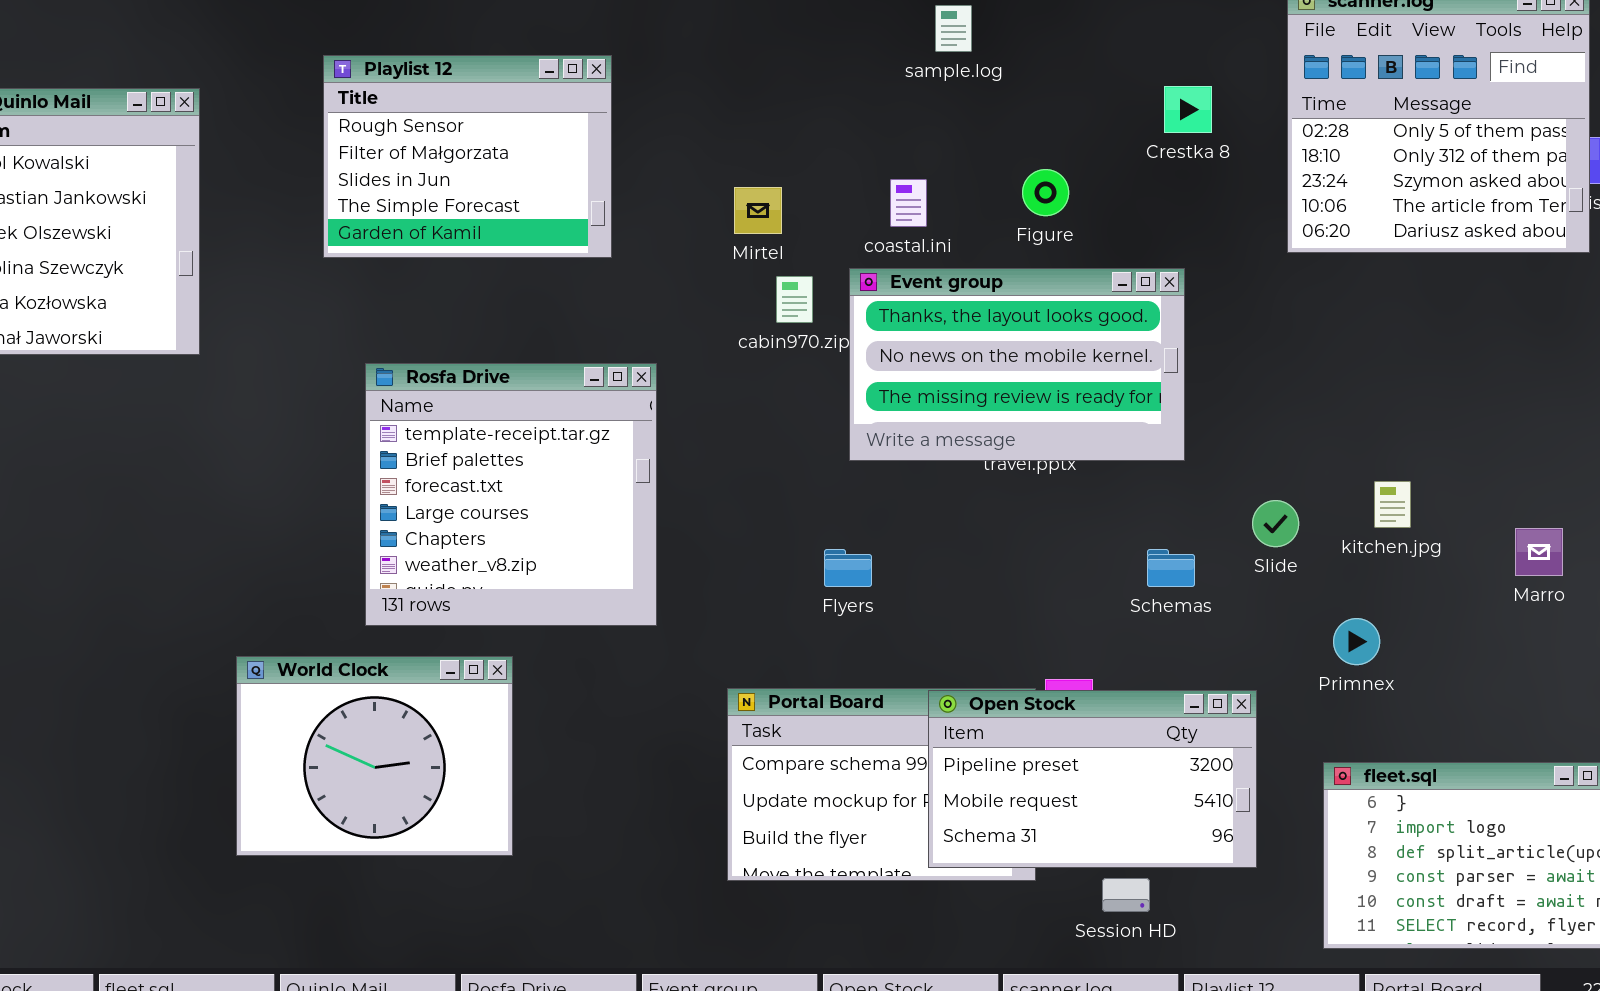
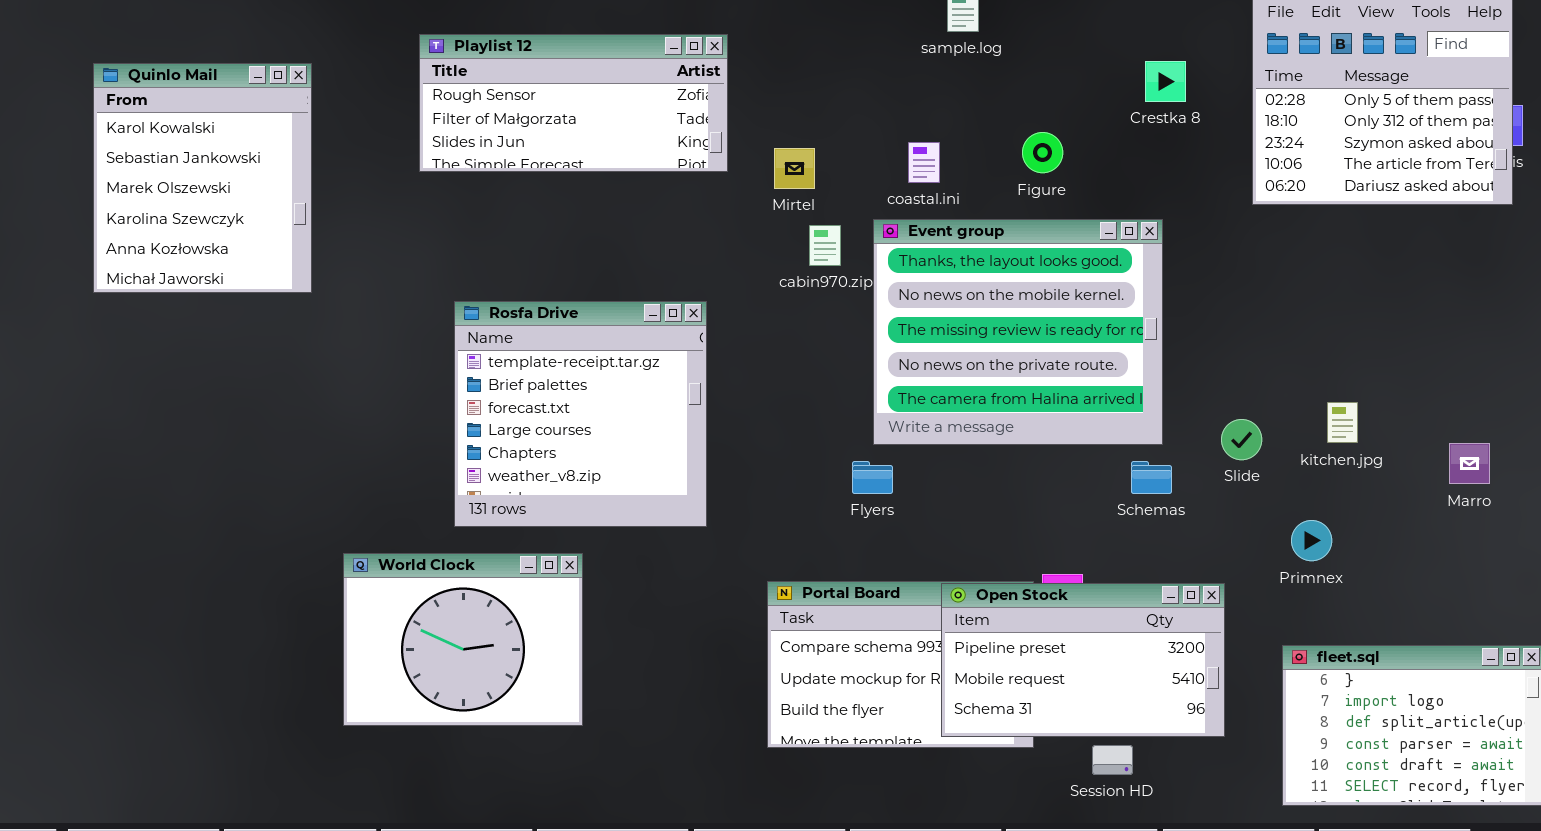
Playlist 12: [323,55,612,258] -> [419,34,728,172], resized
Event group: [849,268,1185,461] -> [873,219,1163,445], resized

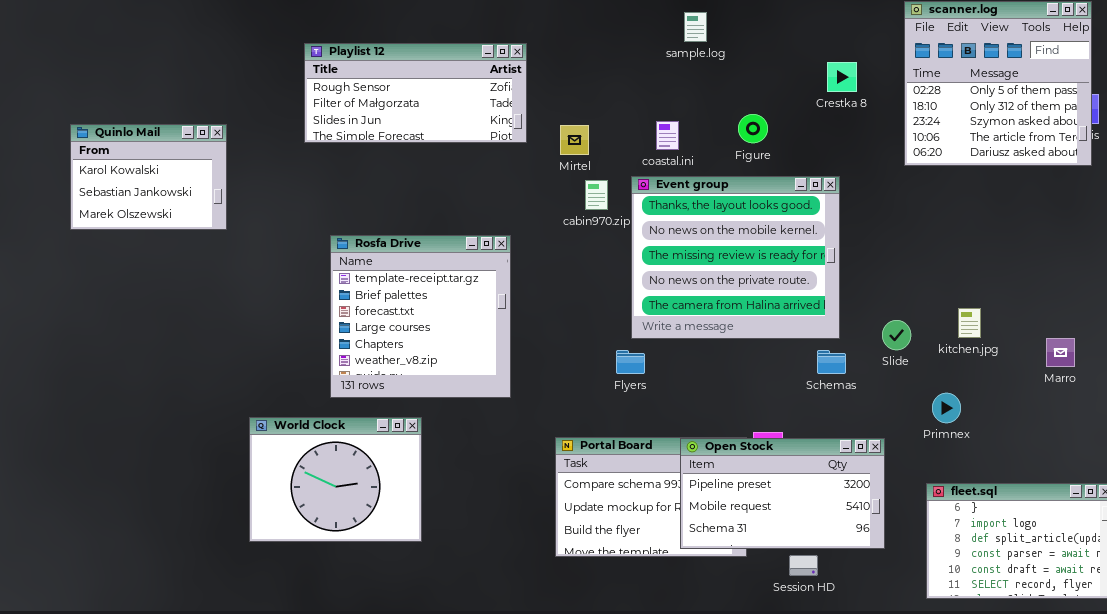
Quinlo Mail: [93,63,312,293] -> [70,124,227,230], resized

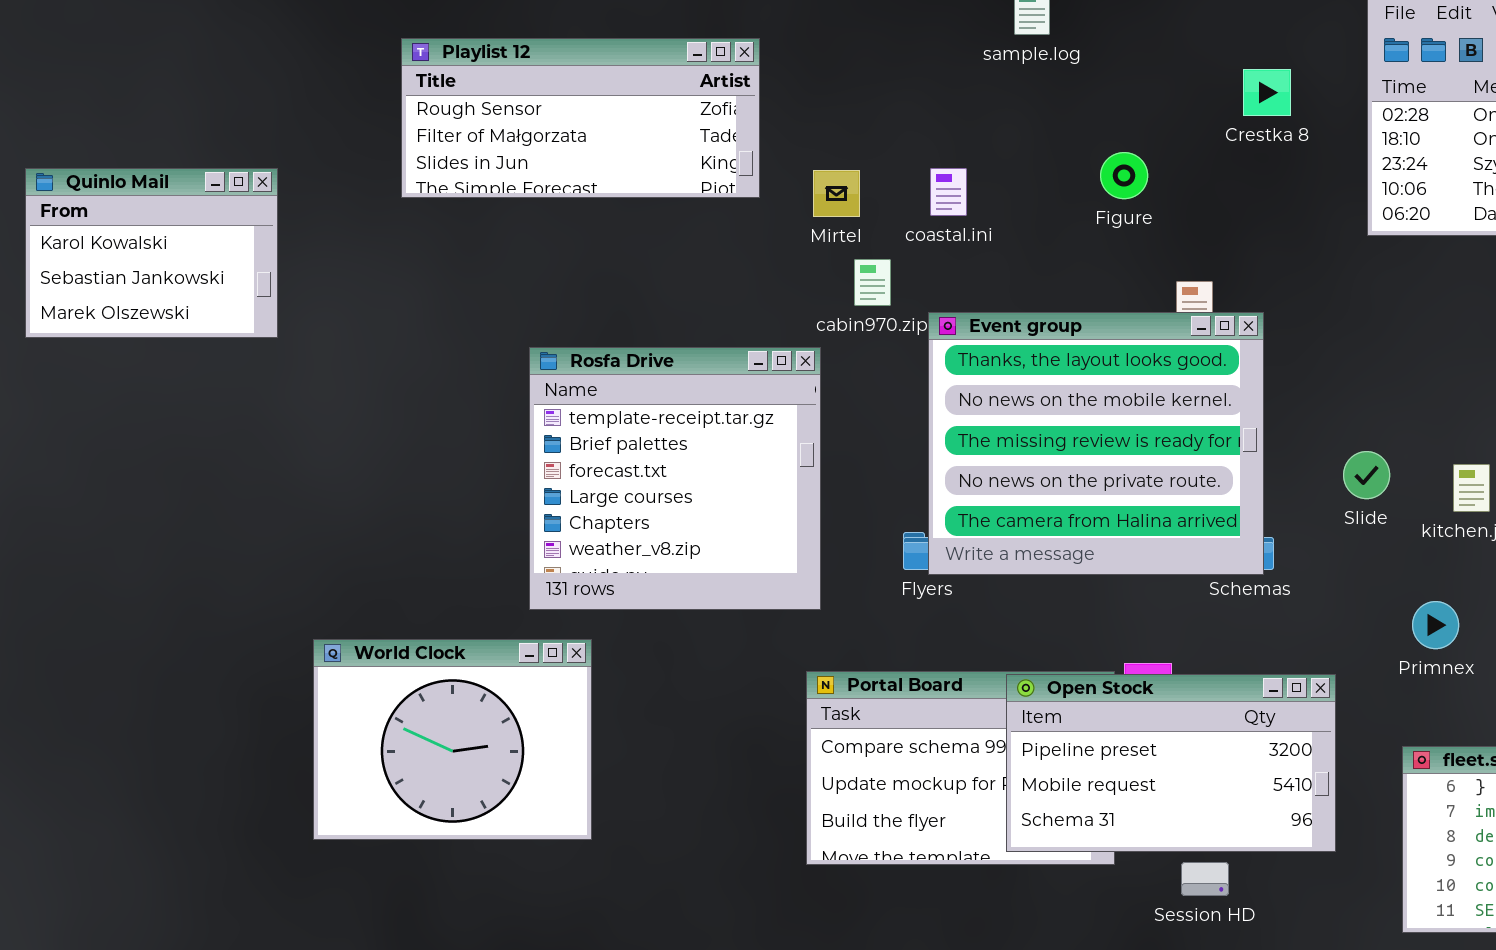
coastal.ini: [656,121,679,150] -> [930,168,967,216], moved
Event group: [631,176,840,339] -> [928,312,1264,575], moved
Rosfa Drive: [330,235,511,398] -> [529,347,821,610], moved
Slide: [882,320,911,350] -> [1343,451,1390,499], moved

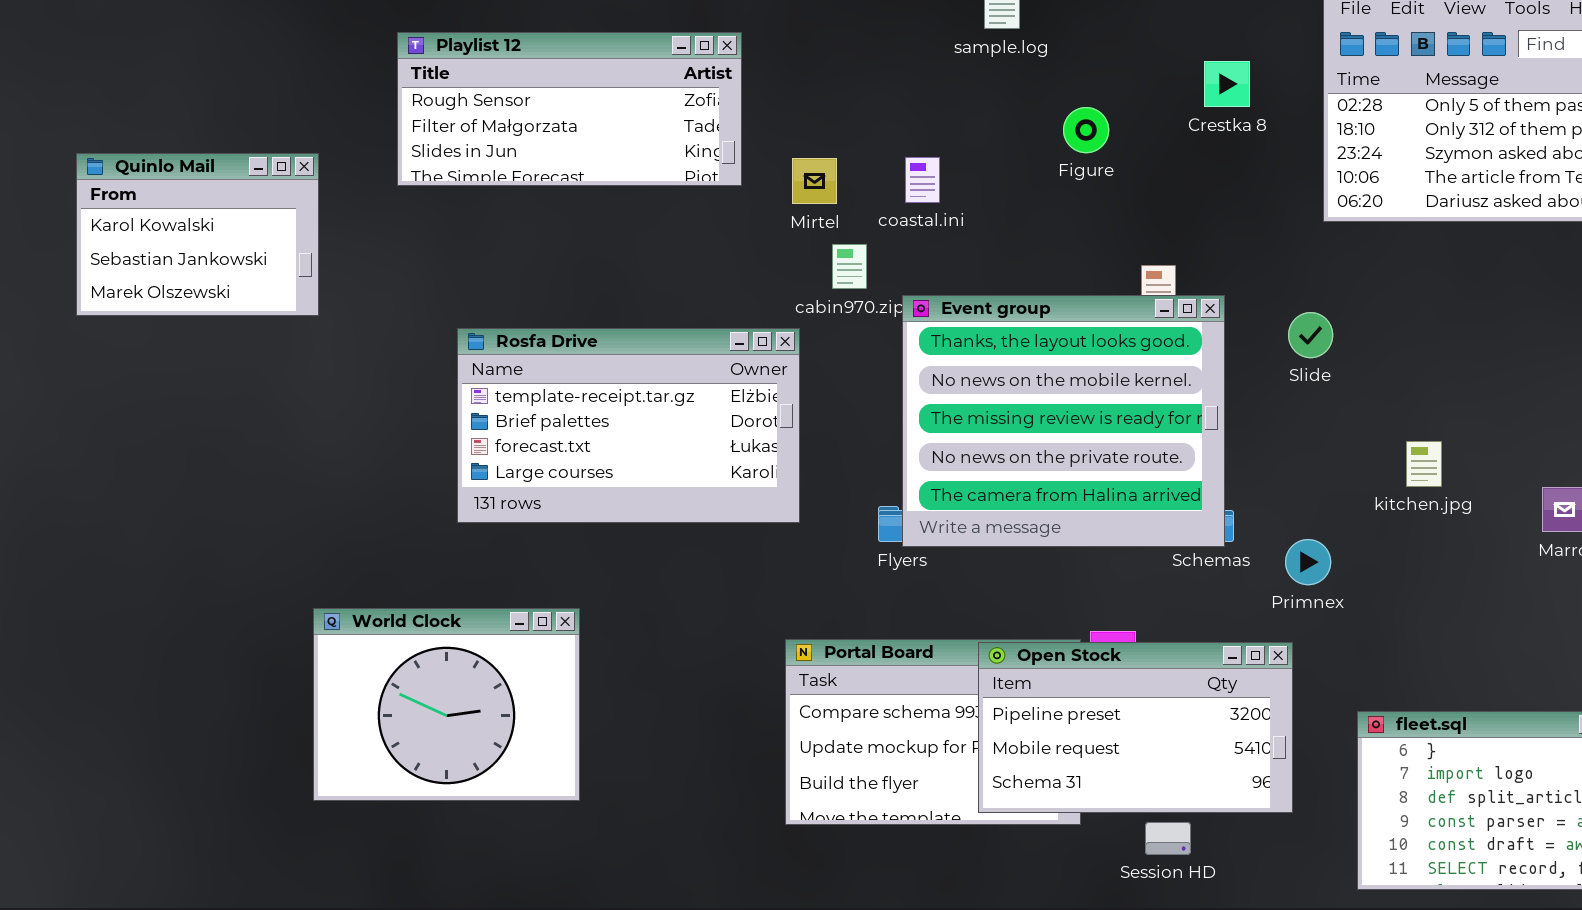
Figure: [1100,152,1148,199] -> [1063,107,1109,153], moved
Quinlo Mail: [25,168,278,338] -> [76,153,319,316], moved
Rosfa Drive: [529,347,821,610] -> [457,328,800,523], resized
Slide: [1343,451,1390,499] -> [1288,312,1333,358], moved
Primnex: [1412,601,1459,649] -> [1285,539,1331,585], moved

